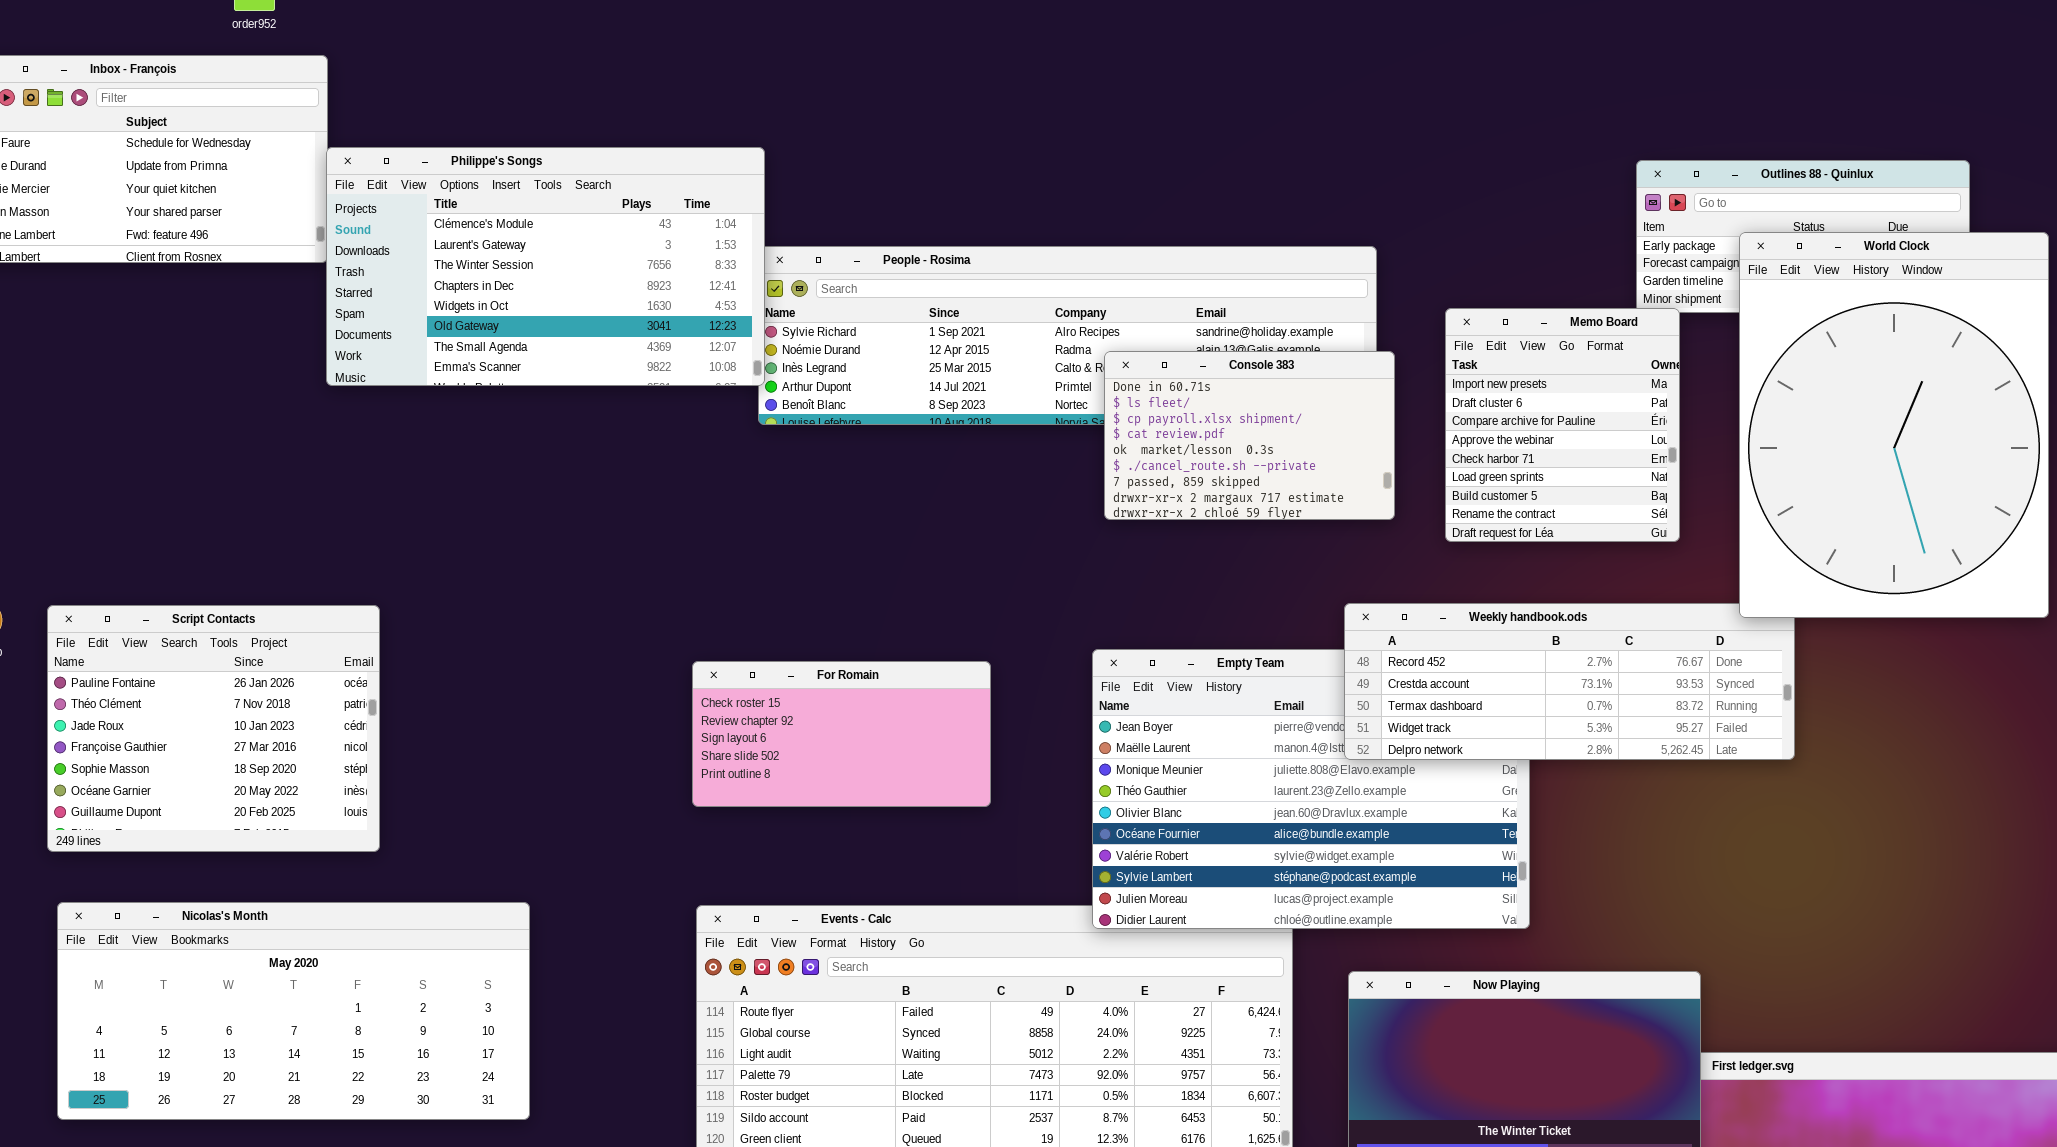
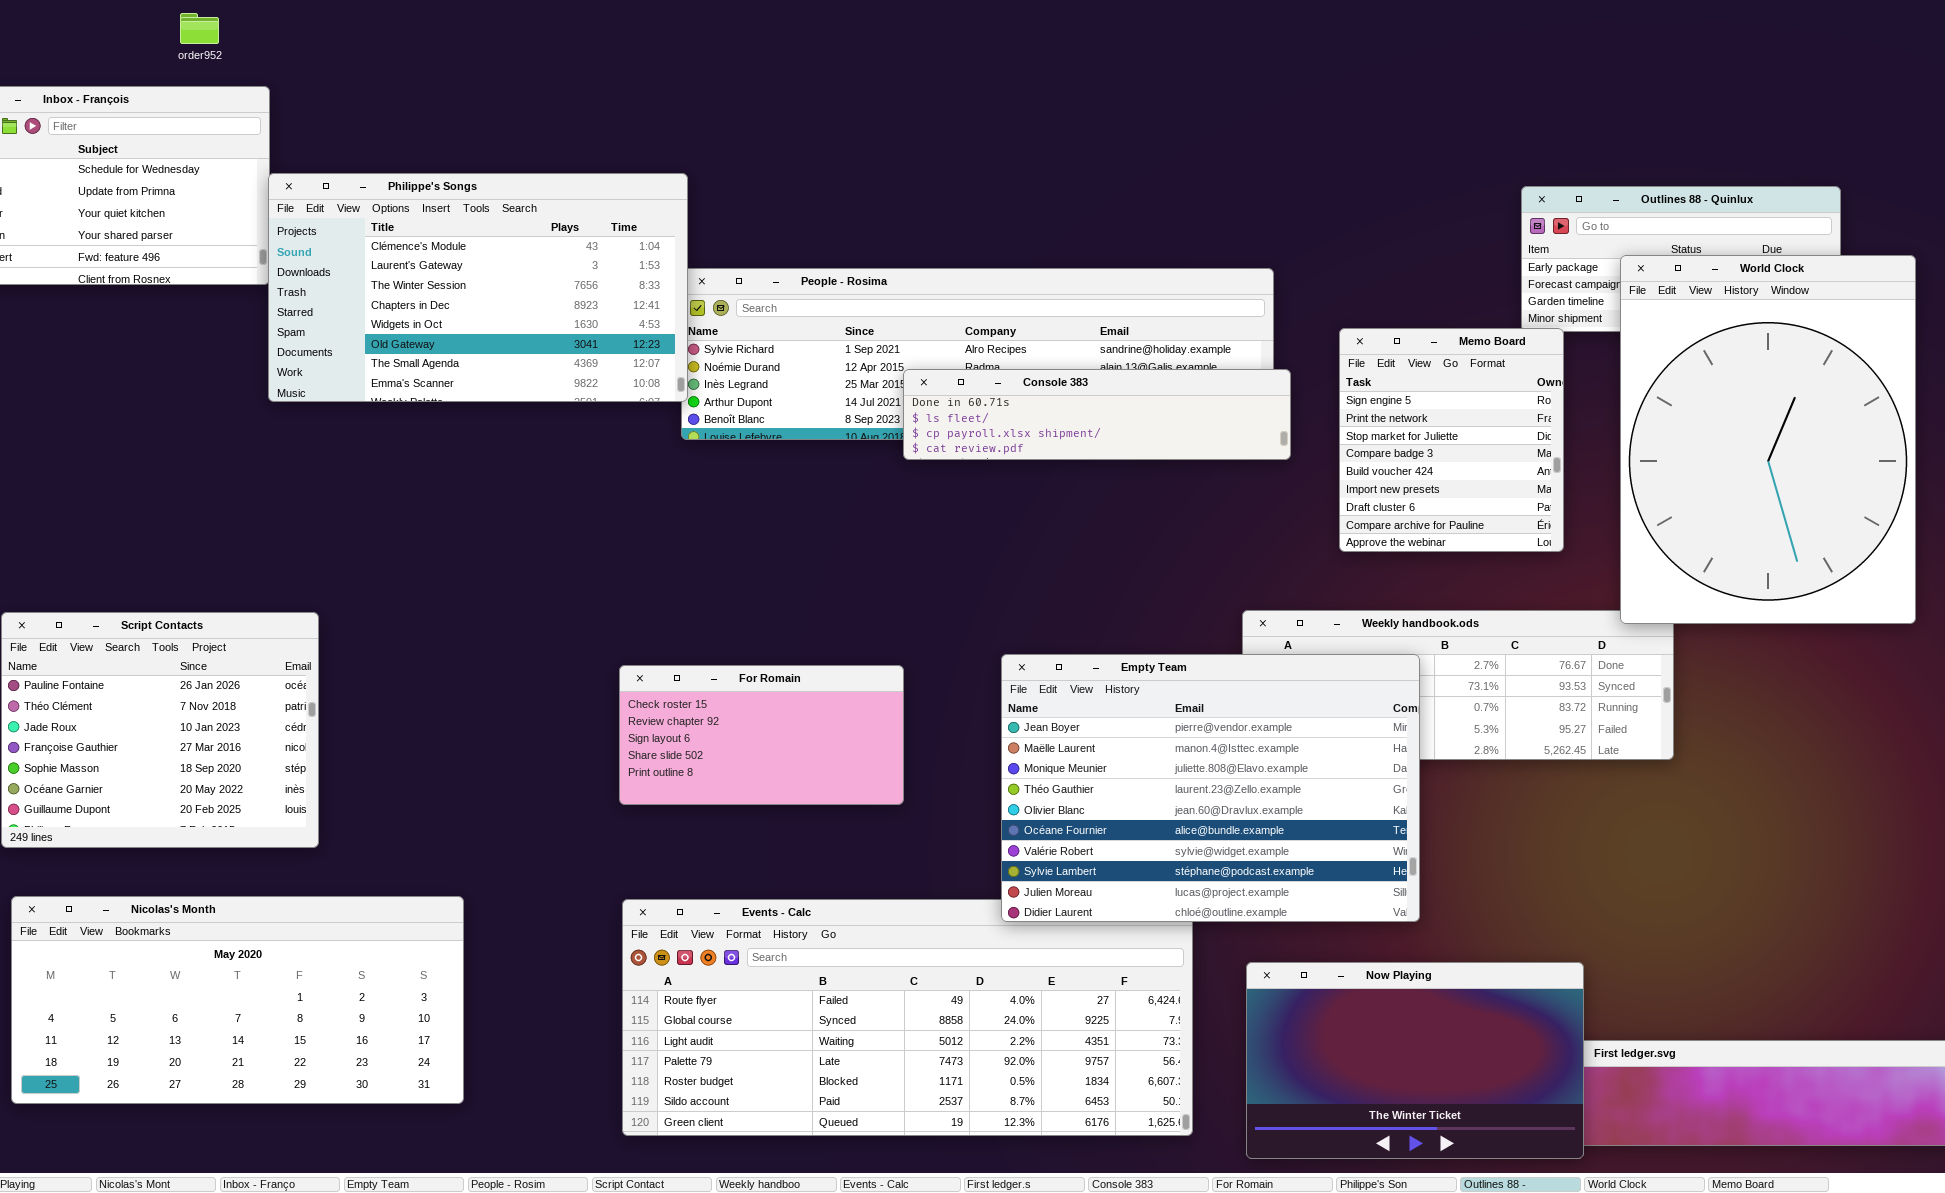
Memo Board: [1445,308,1680,542] -> [1339,328,1564,552], scrolled up 5 rows
Console 383: [1104,351,1395,520] -> [903,369,1291,460], resized
Empty Team: [1092,649,1530,929] -> [1001,654,1420,922], raised

